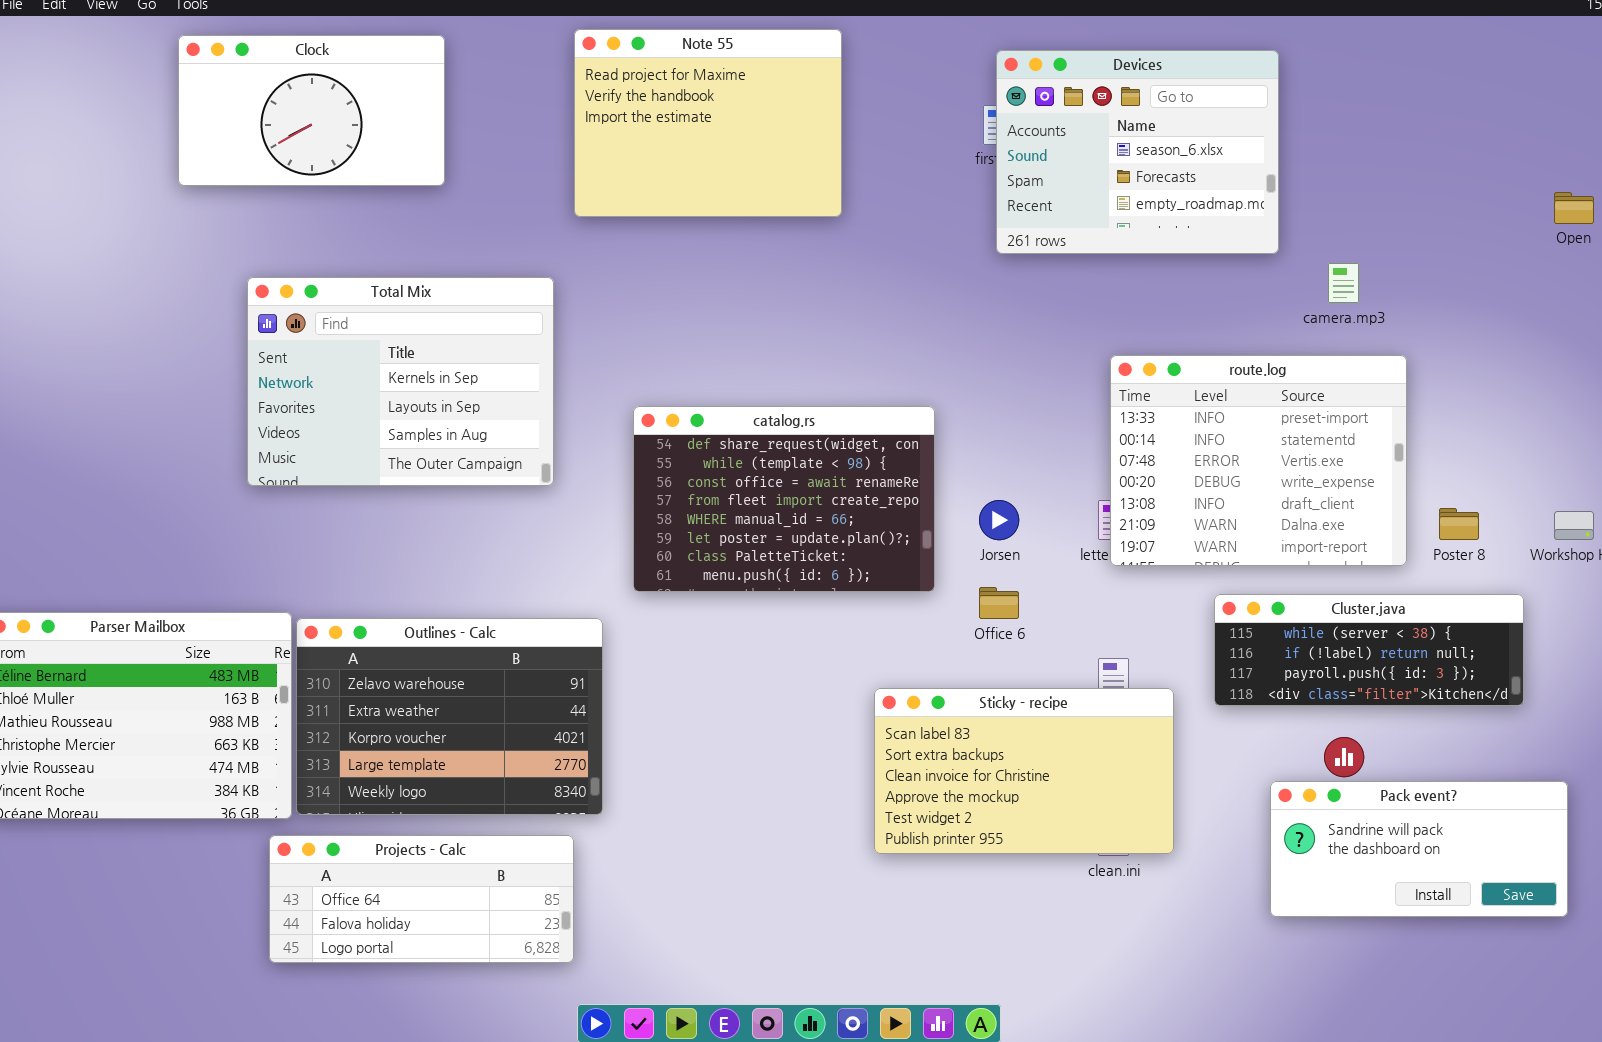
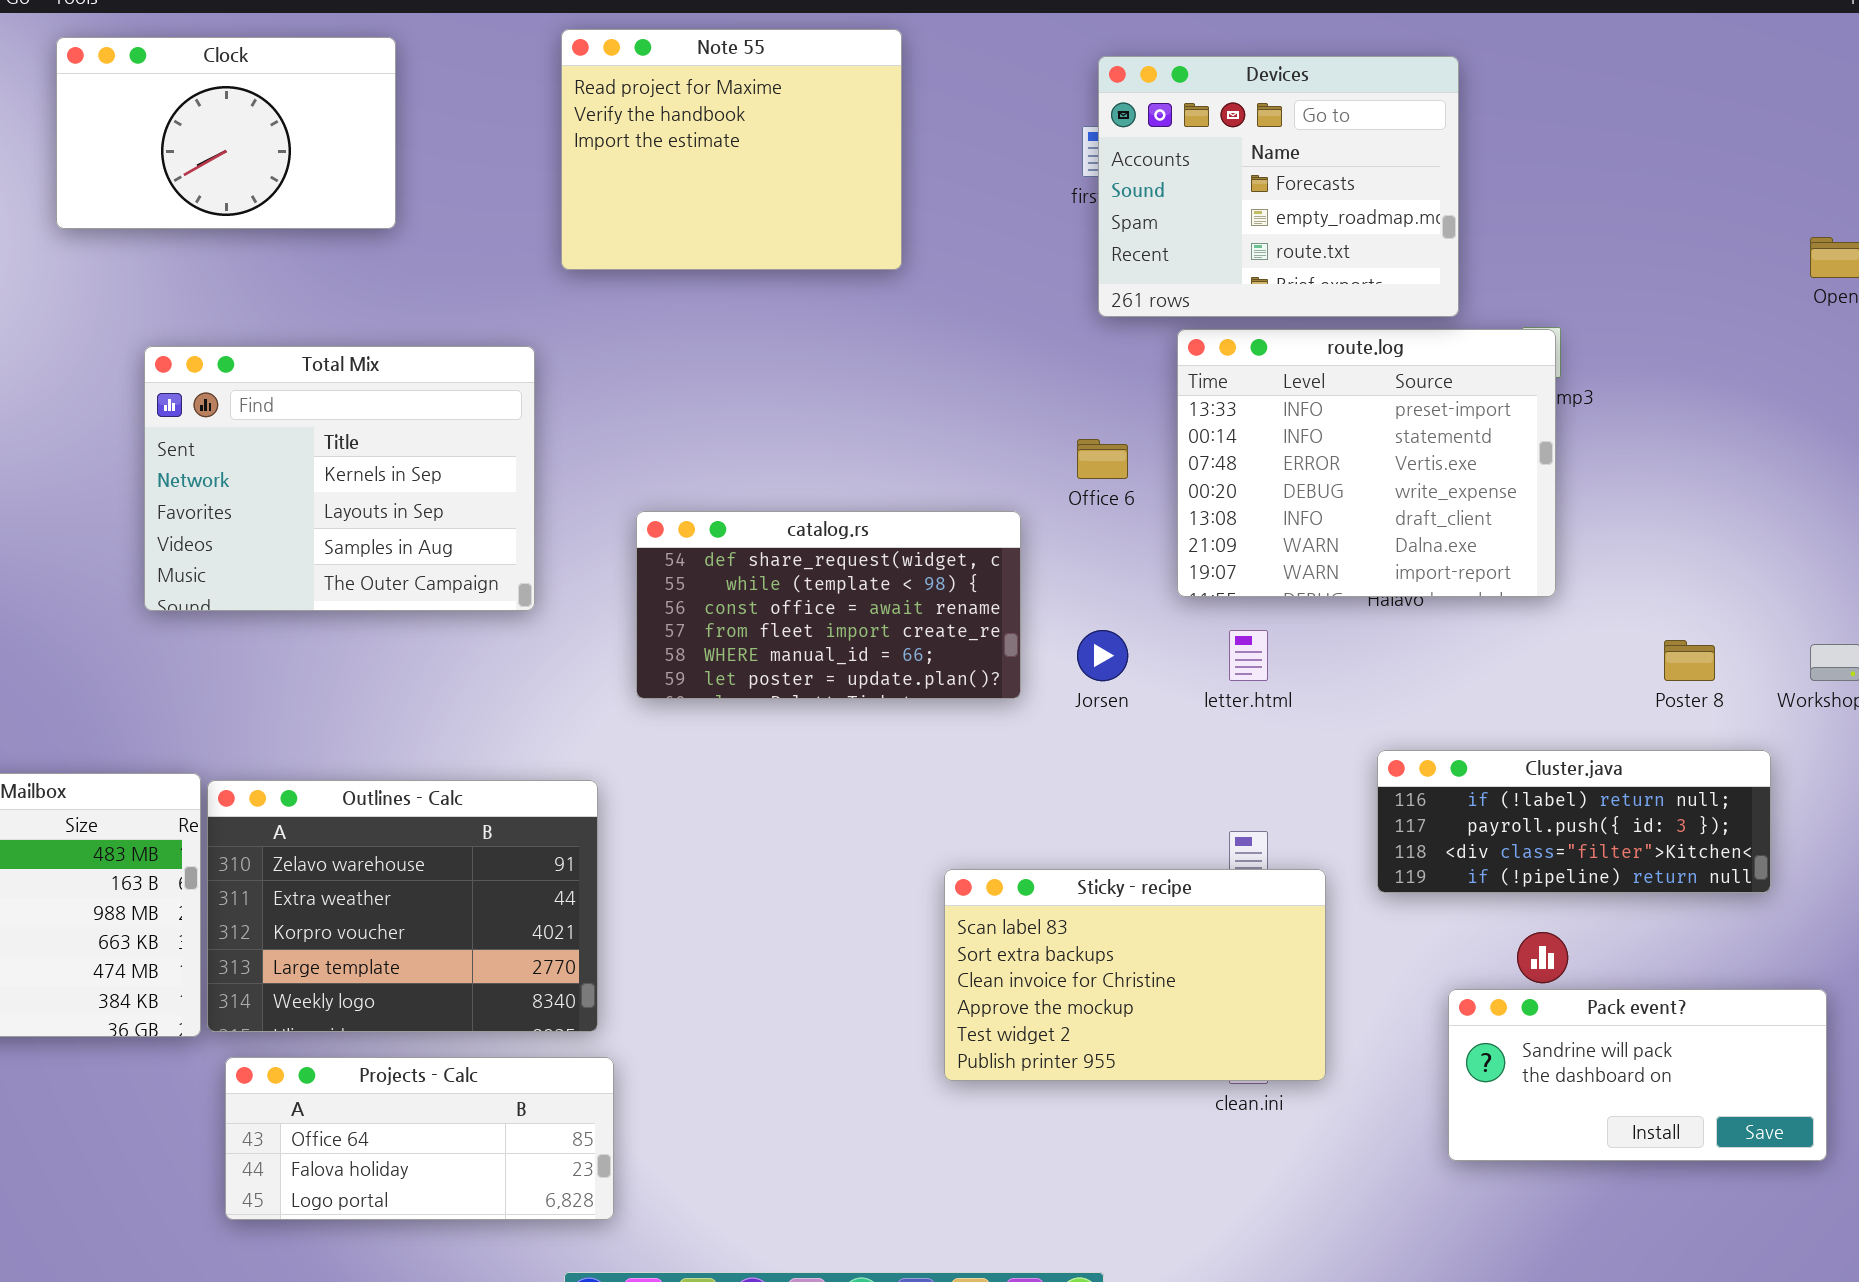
Devices: [996,50,1279,254] -> [1098,56,1459,317], scrolled down 1 row
route.log: [1110,355,1407,566] -> [1177,329,1556,597], moved
catalog.rs: [633,406,935,592] -> [636,511,1021,699], resized
Office 6: [979,587,1019,619] -> [1077,439,1128,479], moved
Cluster.java: [1214,594,1524,706] -> [1377,750,1771,893], scrolled down 1 row
Projects - Calc: [269,835,574,963] -> [225,1057,614,1220], moved

